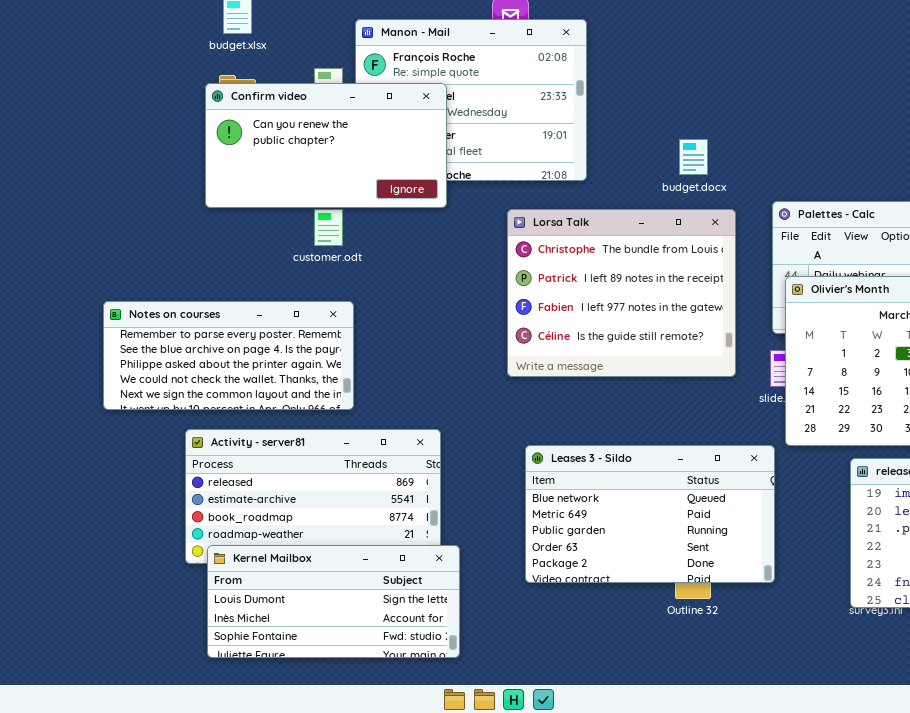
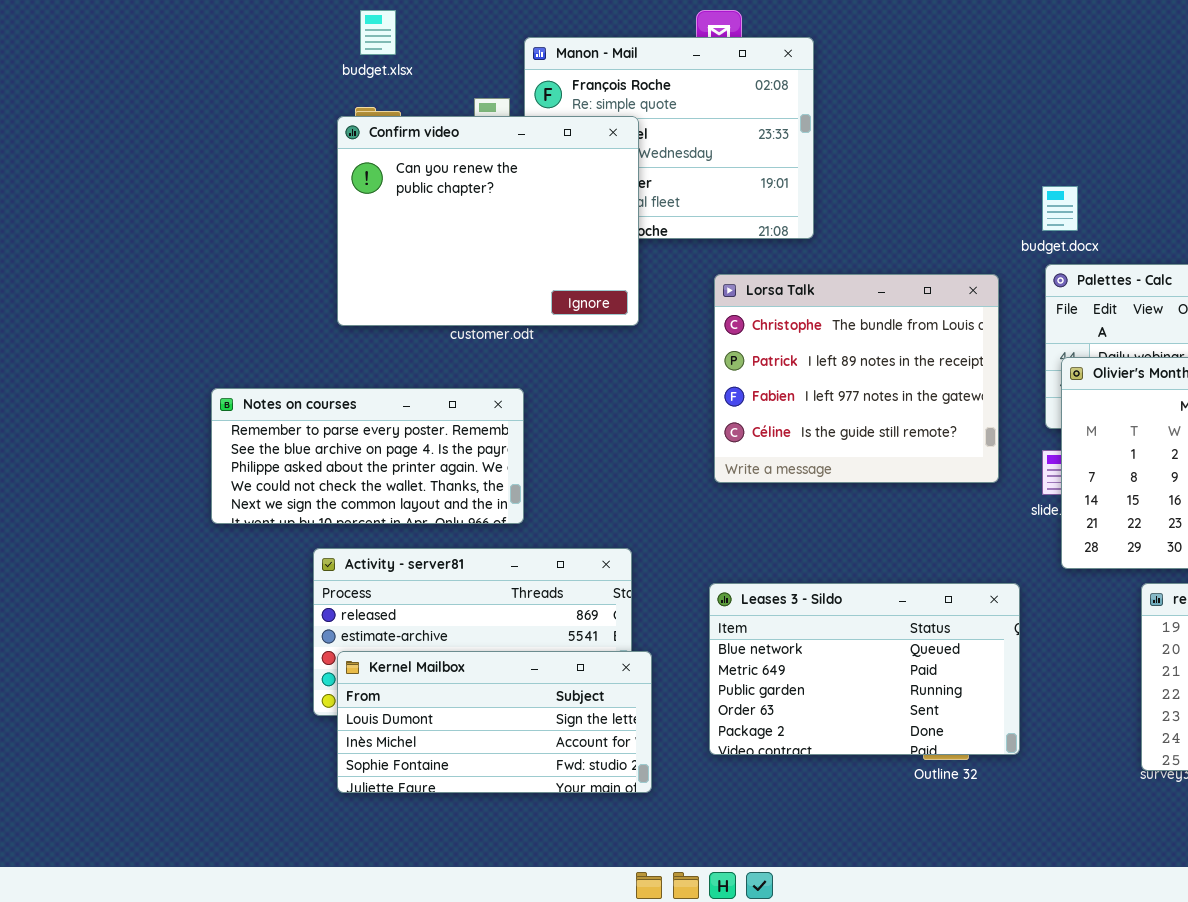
Confirm video: [205,83,447,208] -> [337,116,639,326], resized
budget.docx: [679,139,708,175] -> [1042,186,1078,231], moved
Leases 3 - Sildo: [525,445,775,583] -> [709,583,1020,755], moved
Kernel Mailbox: [207,545,460,658] -> [337,651,652,793], moved

